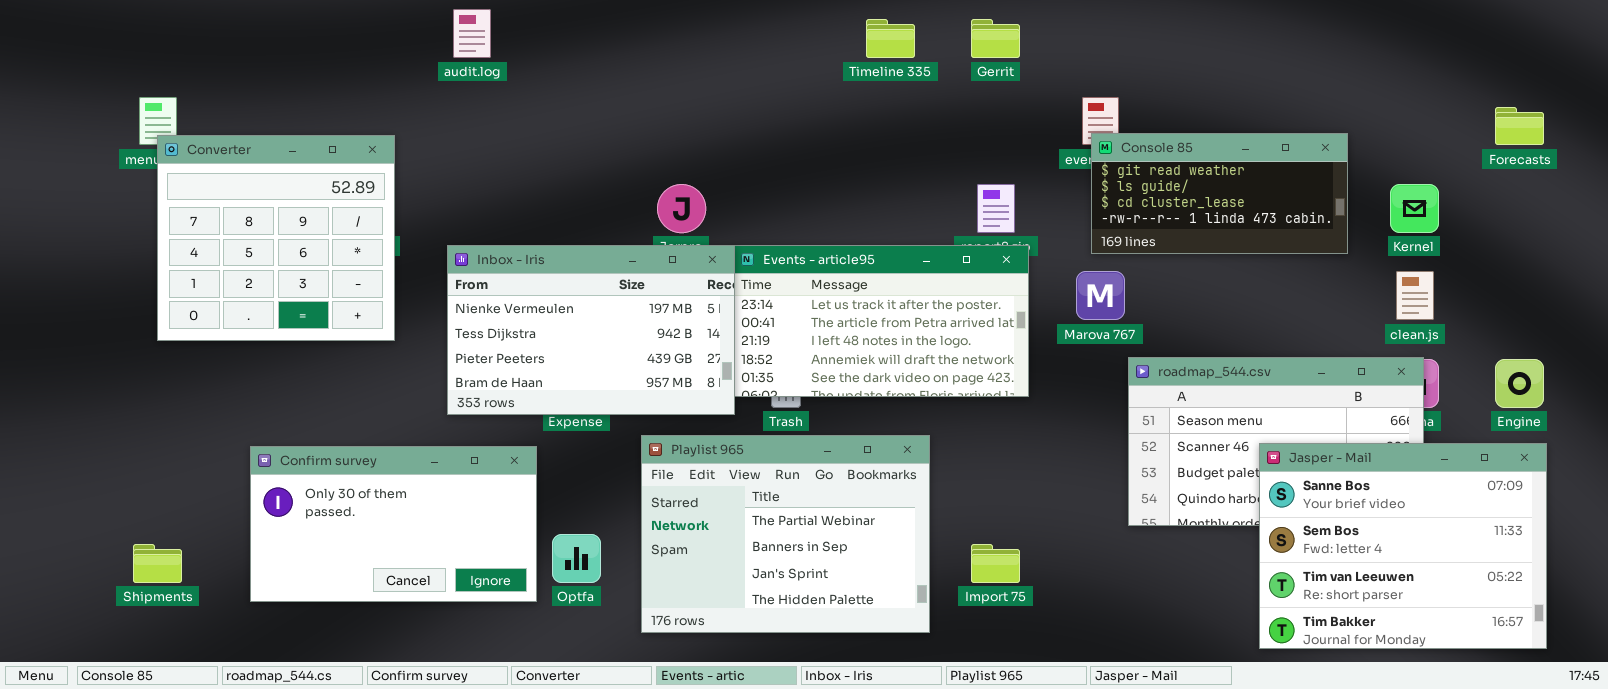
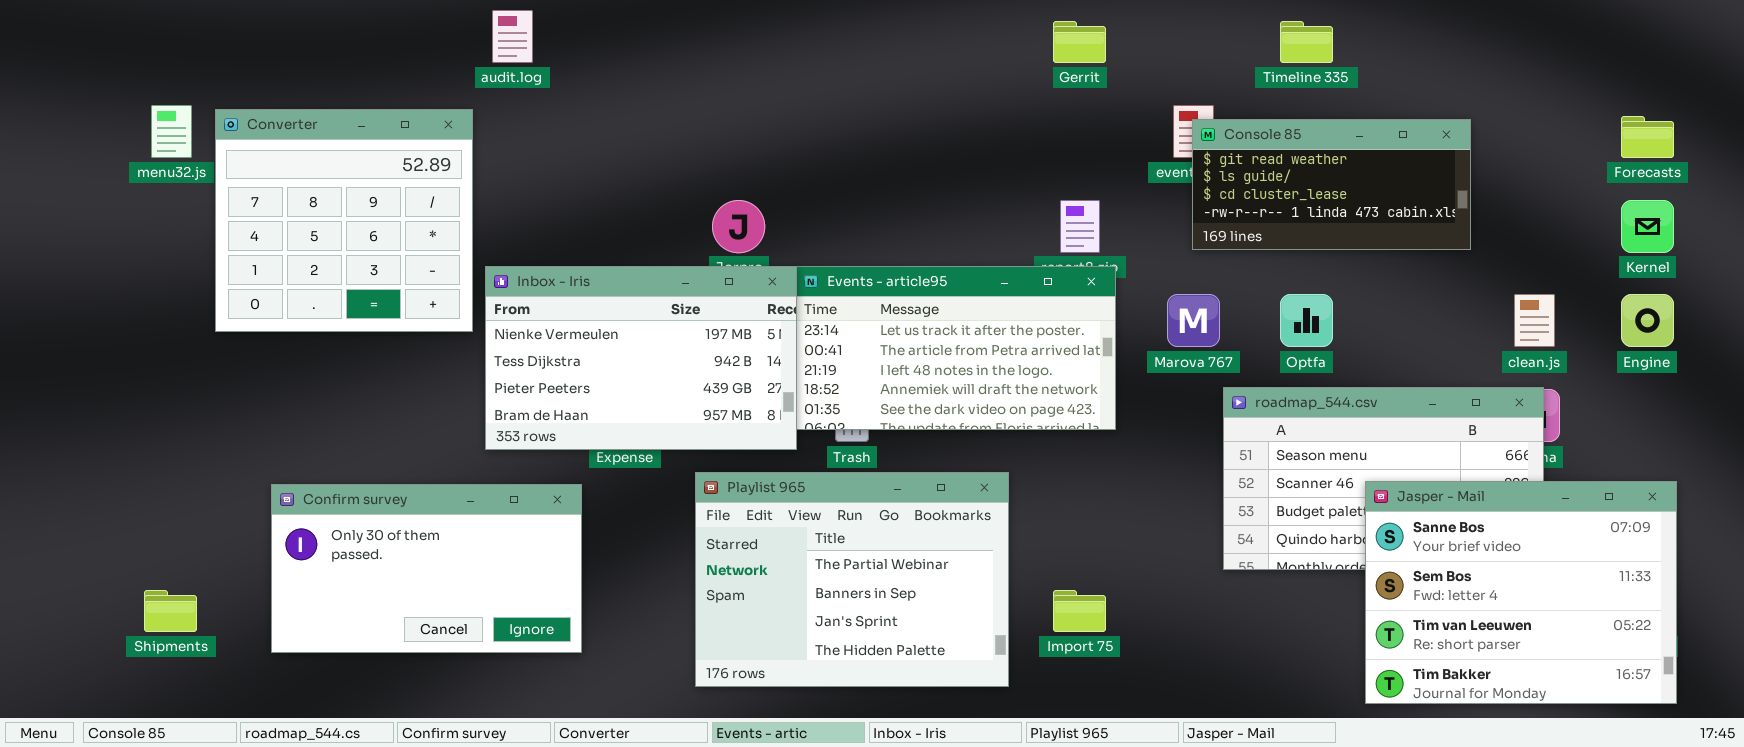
Timeline 335: [866,19,915,58] -> [1280,21,1333,63], moved
Console 85: [1091,133,1348,254] -> [1192,119,1471,250], moved
Converter: [157,135,395,341] -> [215,109,473,332], moved
Kernel: [1390,184,1439,233] -> [1621,200,1674,253], moved
Engine: [1495,359,1544,408] -> [1621,294,1674,347], moved
Optfa: [552,534,601,583] -> [1280,294,1333,347], moved

